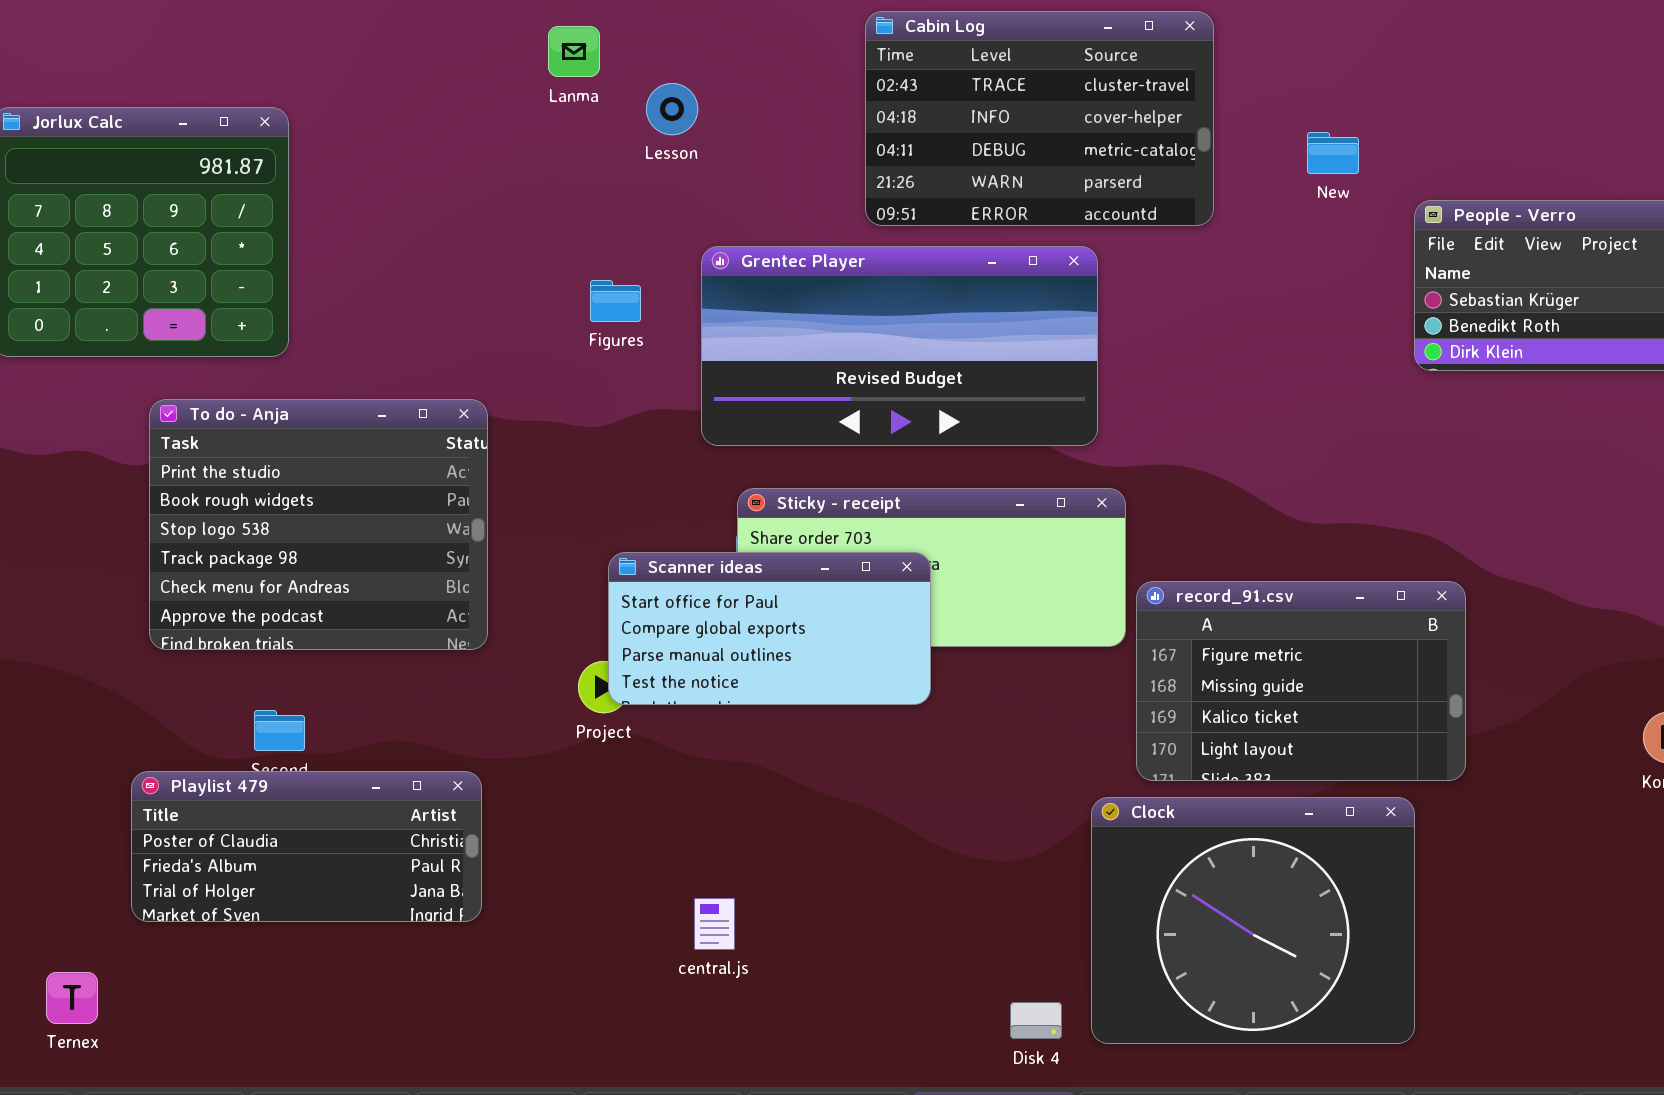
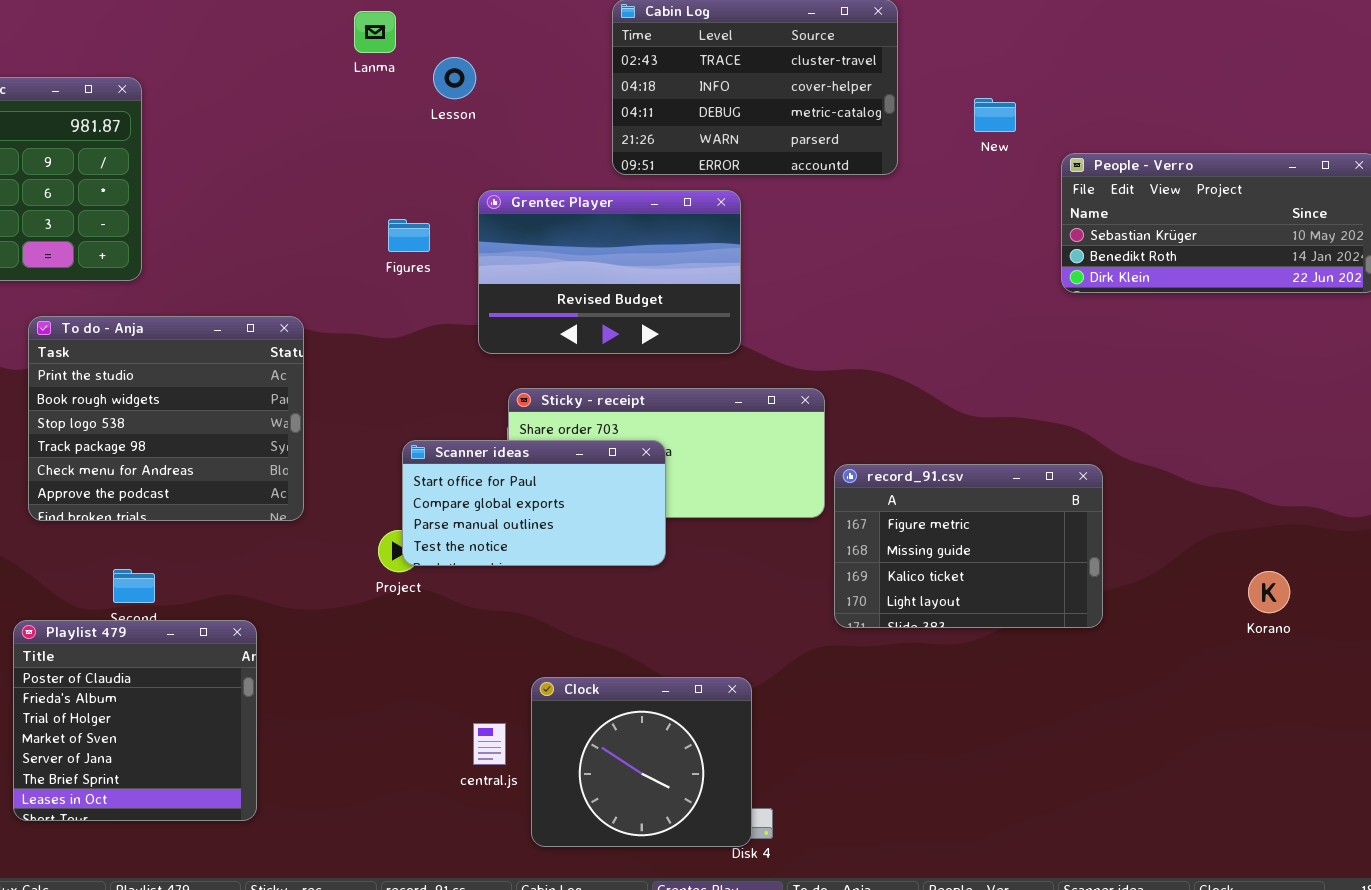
Grentec Player: [701,246,1098,446] -> [478,190,741,354], resized
Playlist 479: [131,771,482,922] -> [13,620,257,821], resized
Clock: [1091,797,1415,1044] -> [531,677,752,847], moved, resized

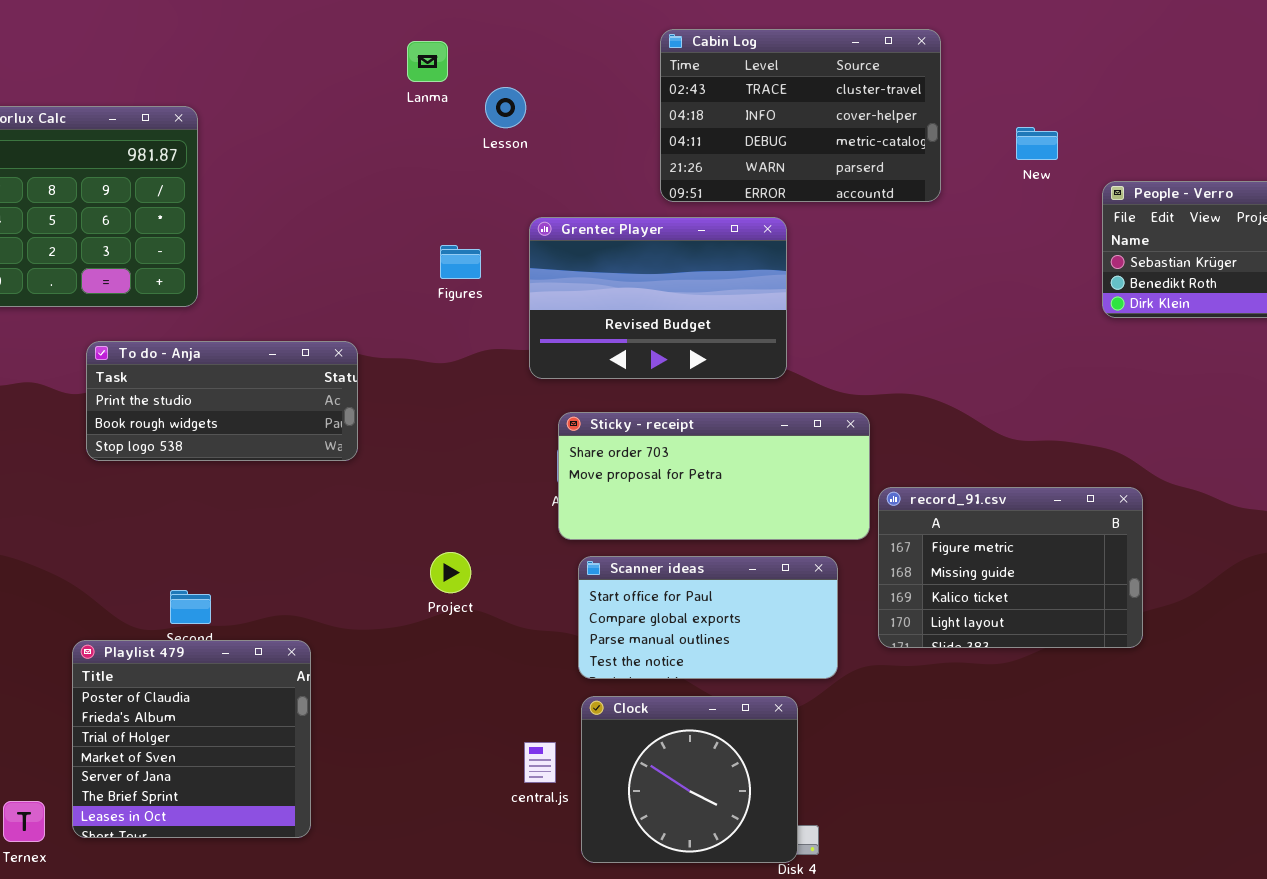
To do - Anja: [28,316,304,521] -> [86,341,358,461], resized
Scanner ideas: [402,440,666,566] -> [578,556,838,679], moved

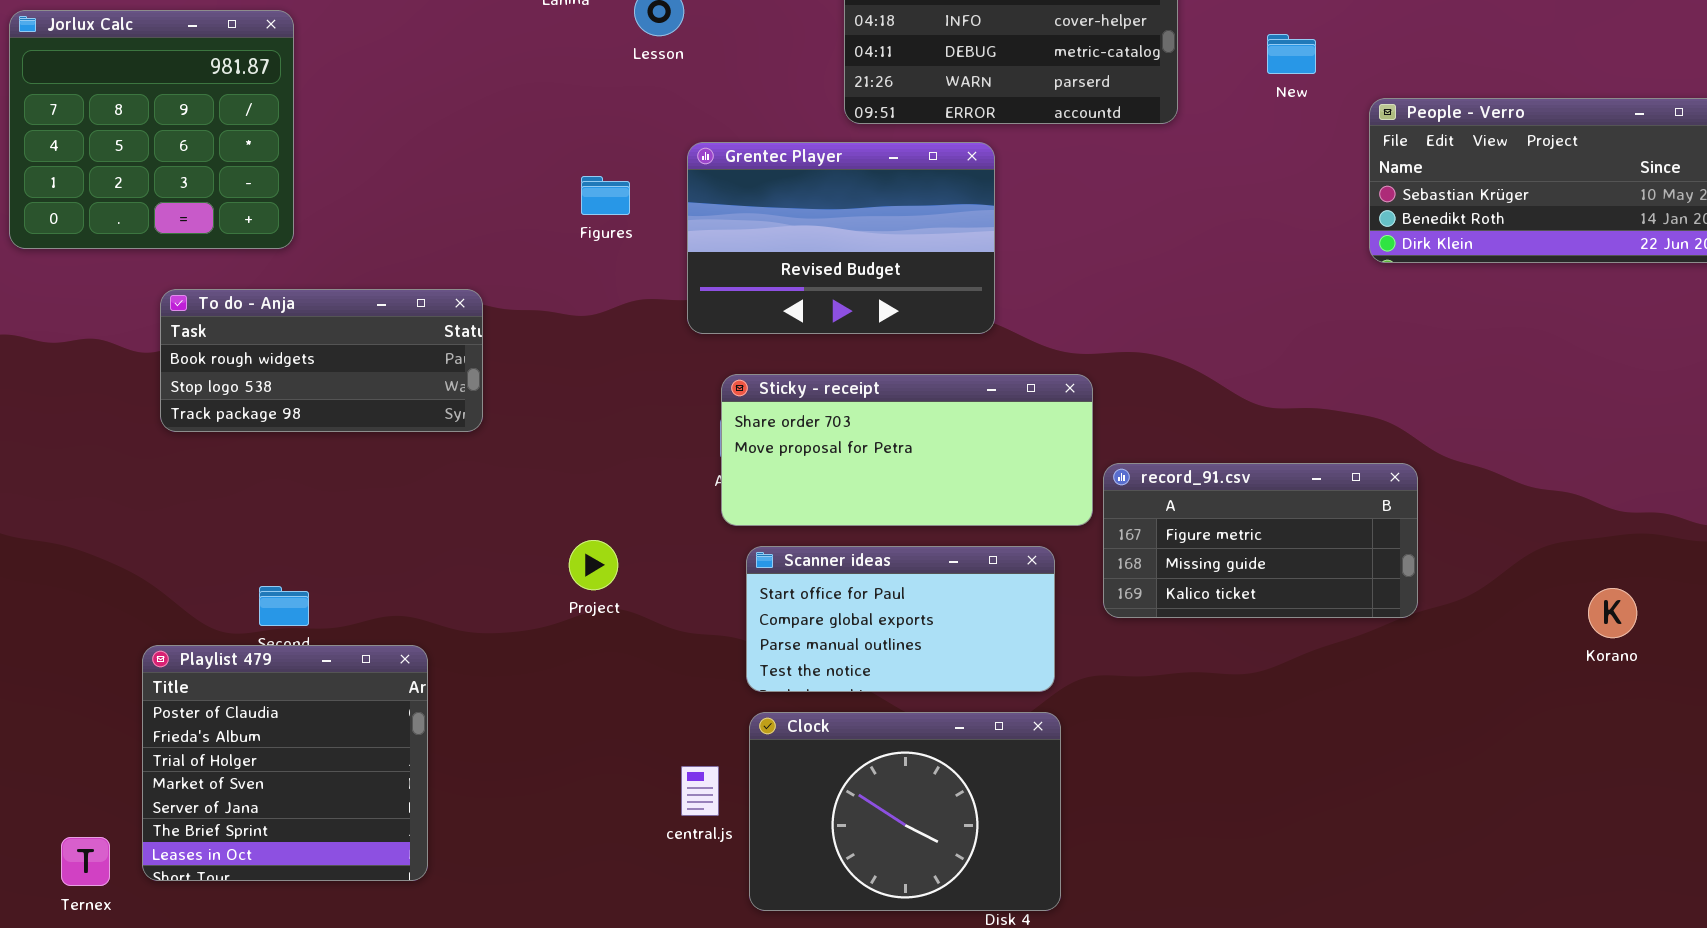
To do - Anja: [86,341,358,461] -> [160,289,483,432], scrolled down 1 row
record_91.csv: [878,487,1143,648] -> [1103,463,1418,618], resized
Clock: [581,696,798,863] -> [749,712,1061,911], resized

